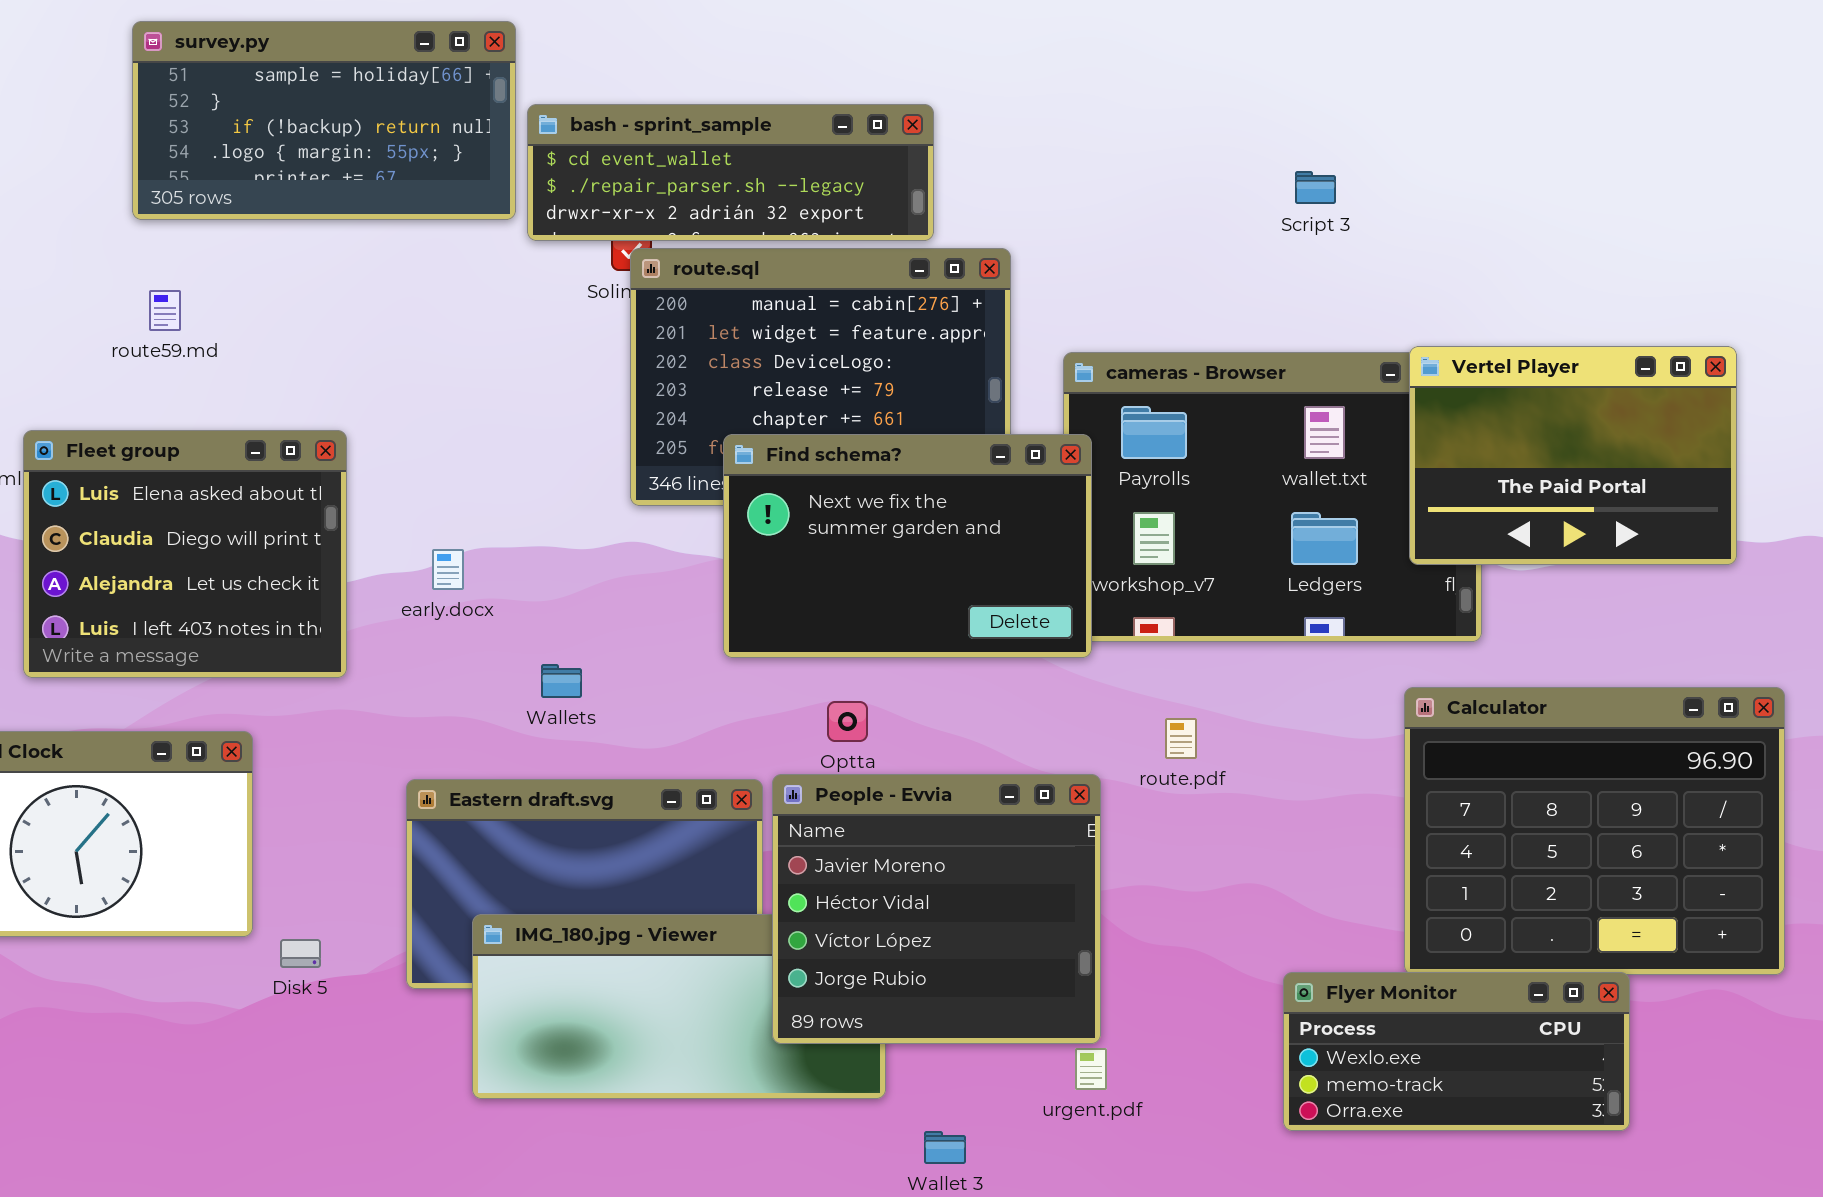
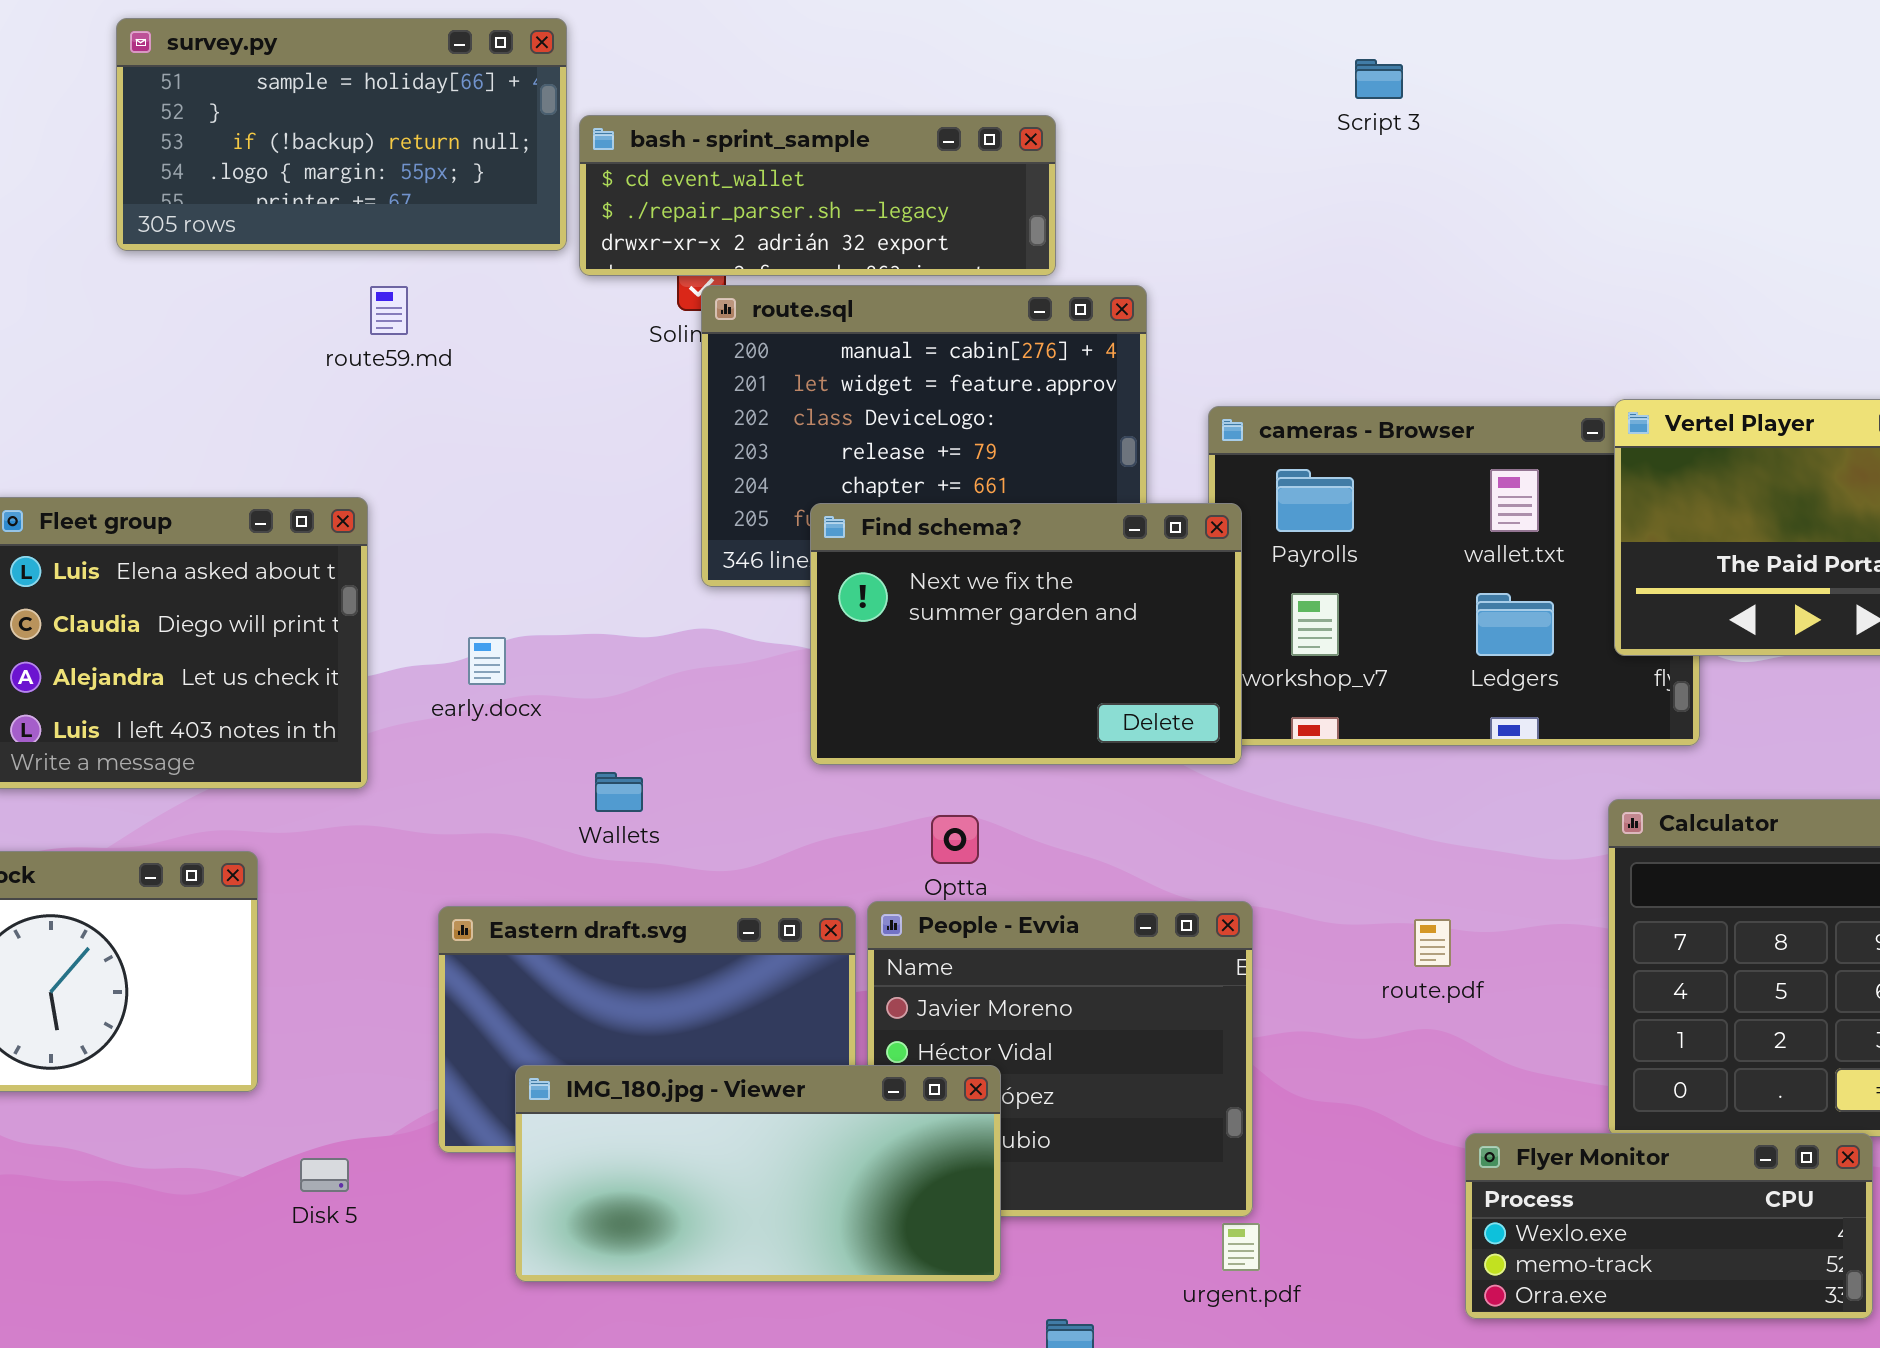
Script 3: [1295,171,1336,204] -> [1355,59,1403,99], moved
route59.md: [149,290,181,331] -> [370,286,408,335], moved
route.pdf: [1165,718,1197,759] -> [1414,919,1451,967], moved
IMG_180.jpg - Viewer: [472,914,886,1099] -> [515,1065,1001,1282], raised
Disk 5: [280,939,321,968] -> [300,1158,349,1192], moved

